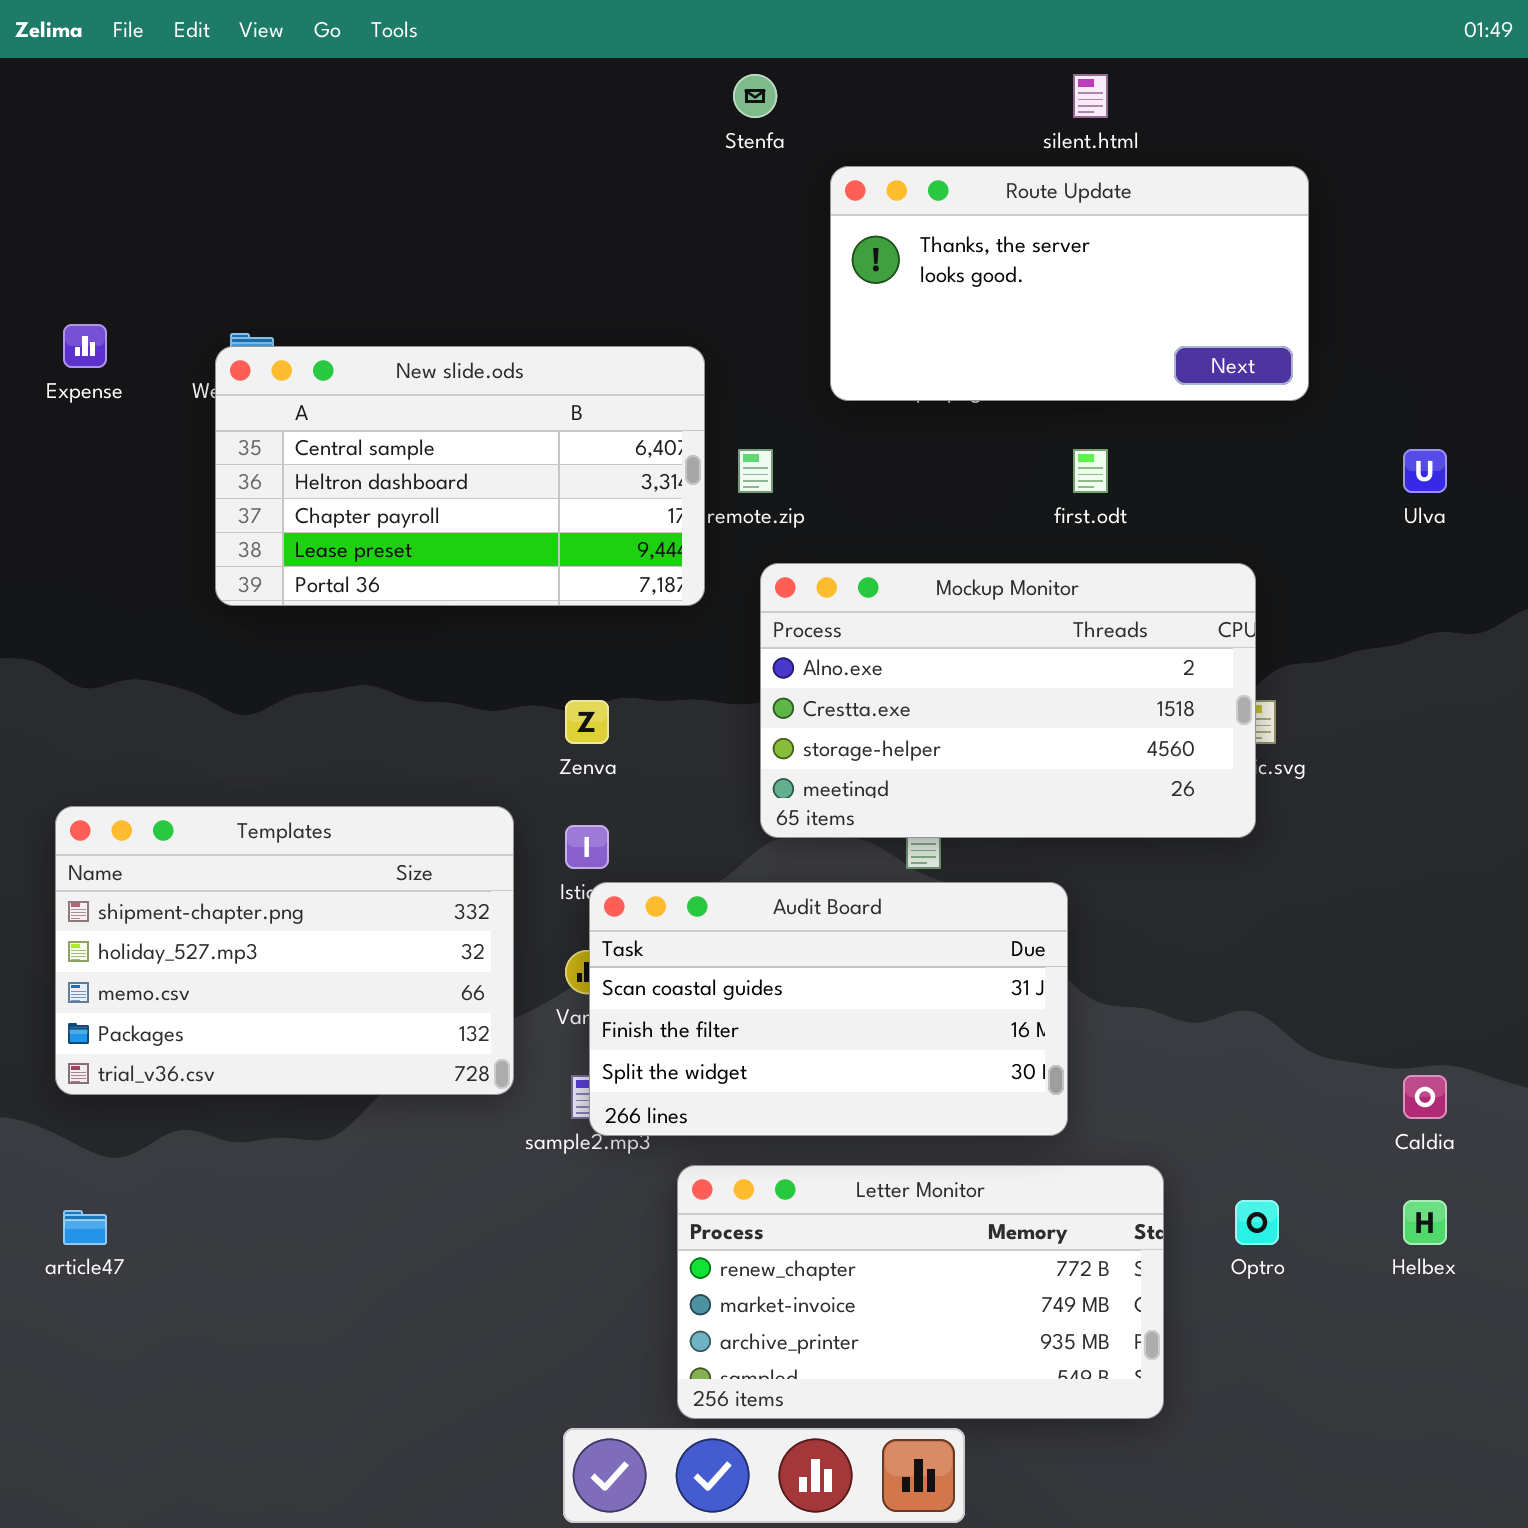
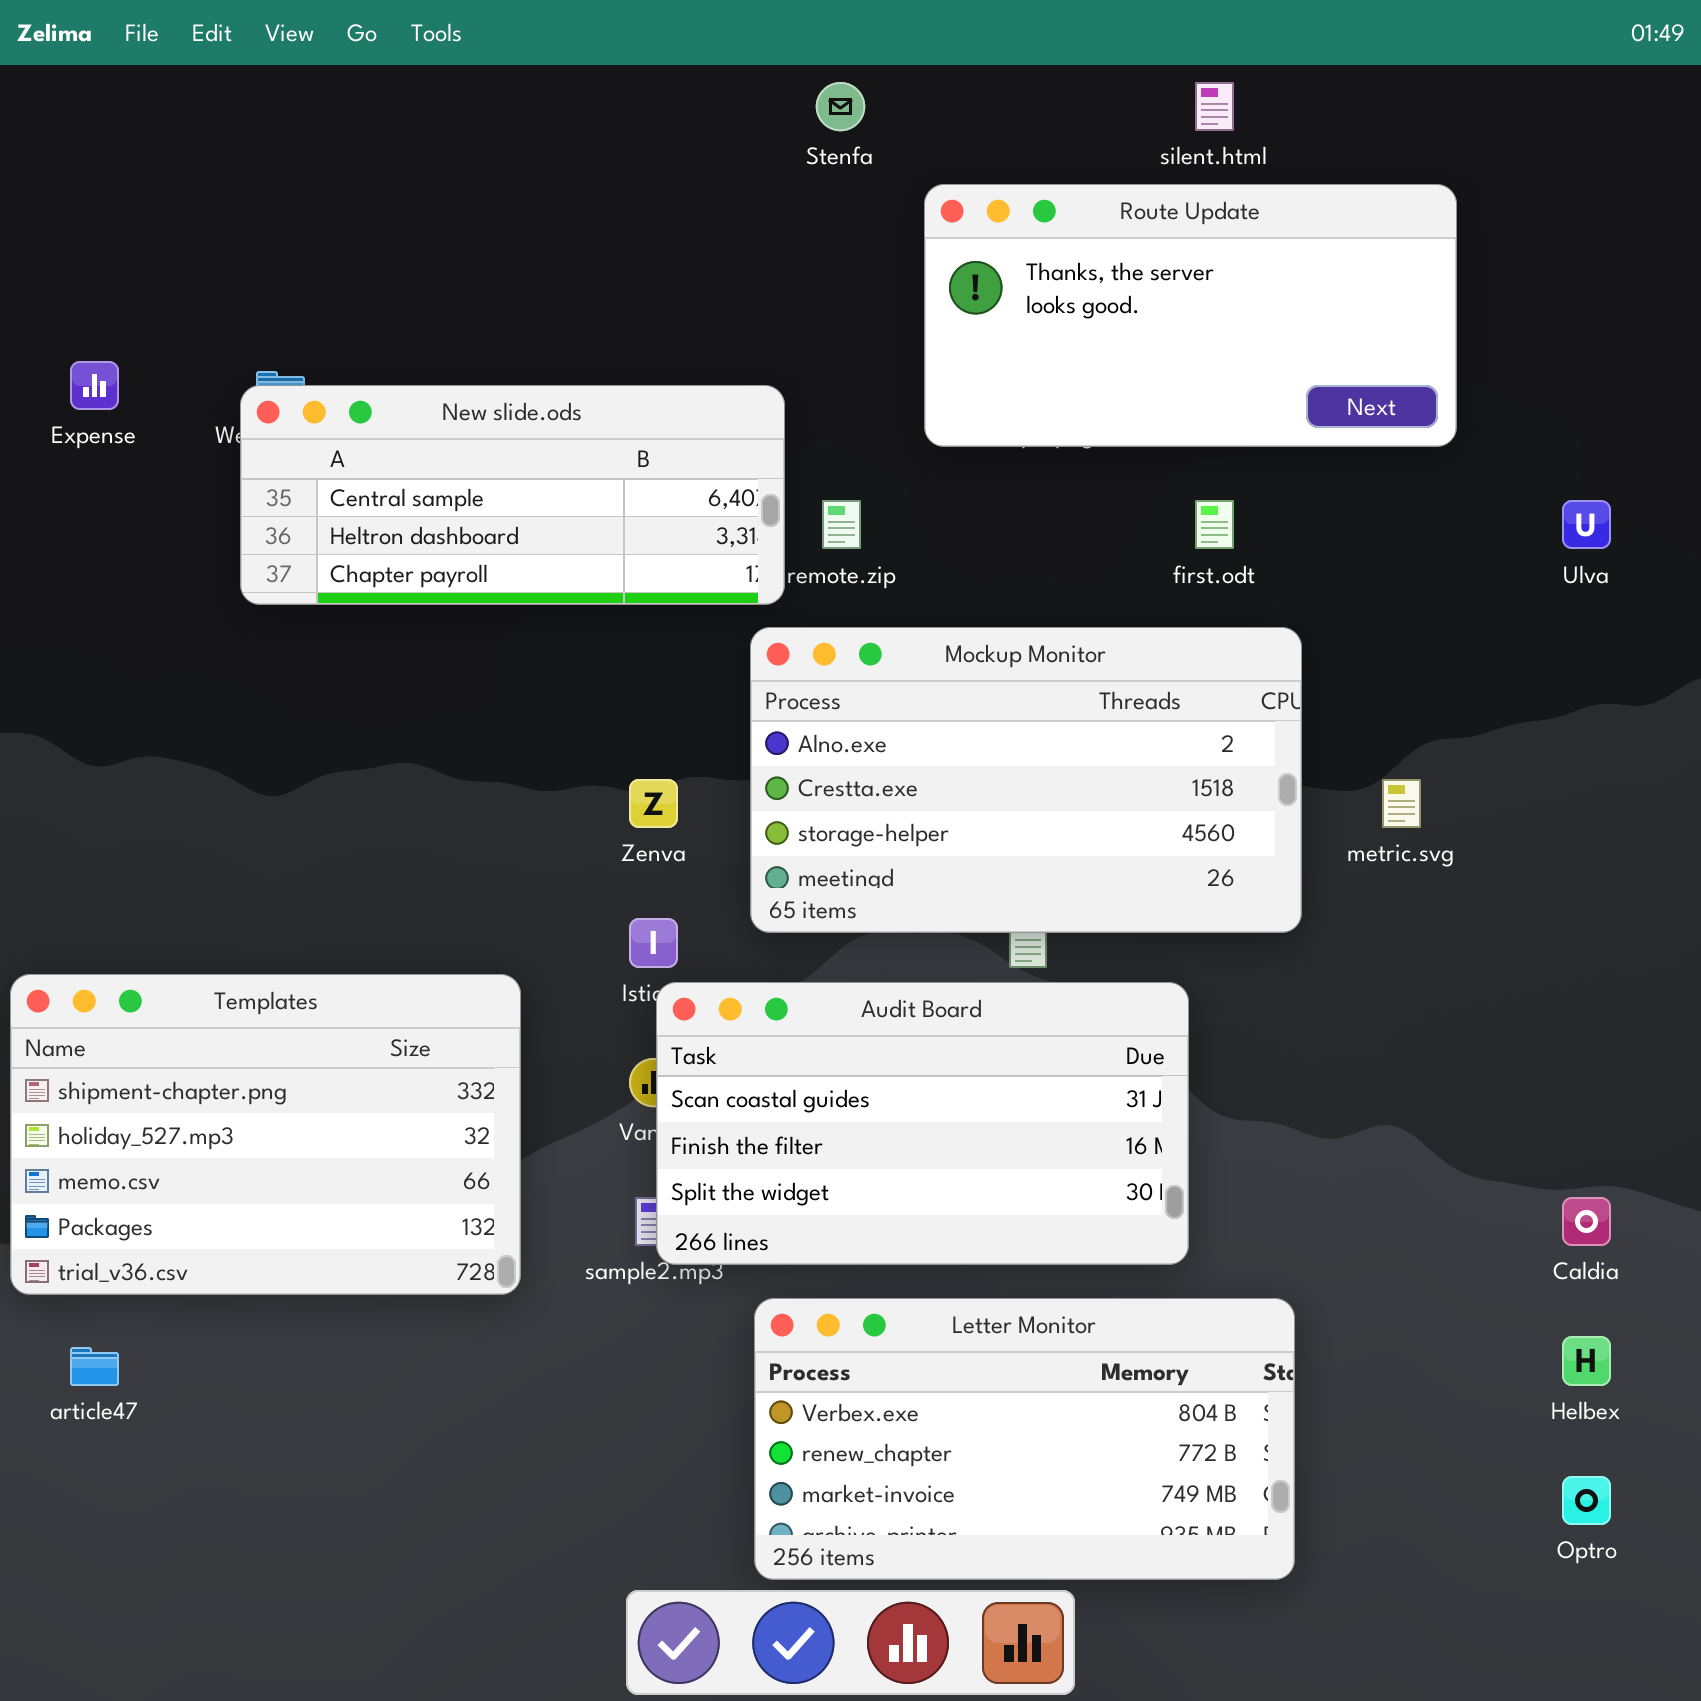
New slide.ods: [215,346,705,606] -> [240,385,785,605], resized
Mockup Monitor: [760,563,1256,838] -> [750,627,1302,933], moved
Templates: [55,806,514,1095] -> [10,974,521,1295], moved
Letter Monitor: [677,1165,1164,1419] -> [754,1298,1295,1580], scrolled up 1 row
Optro: [1235,1200,1279,1245] -> [1562,1476,1611,1525], moved

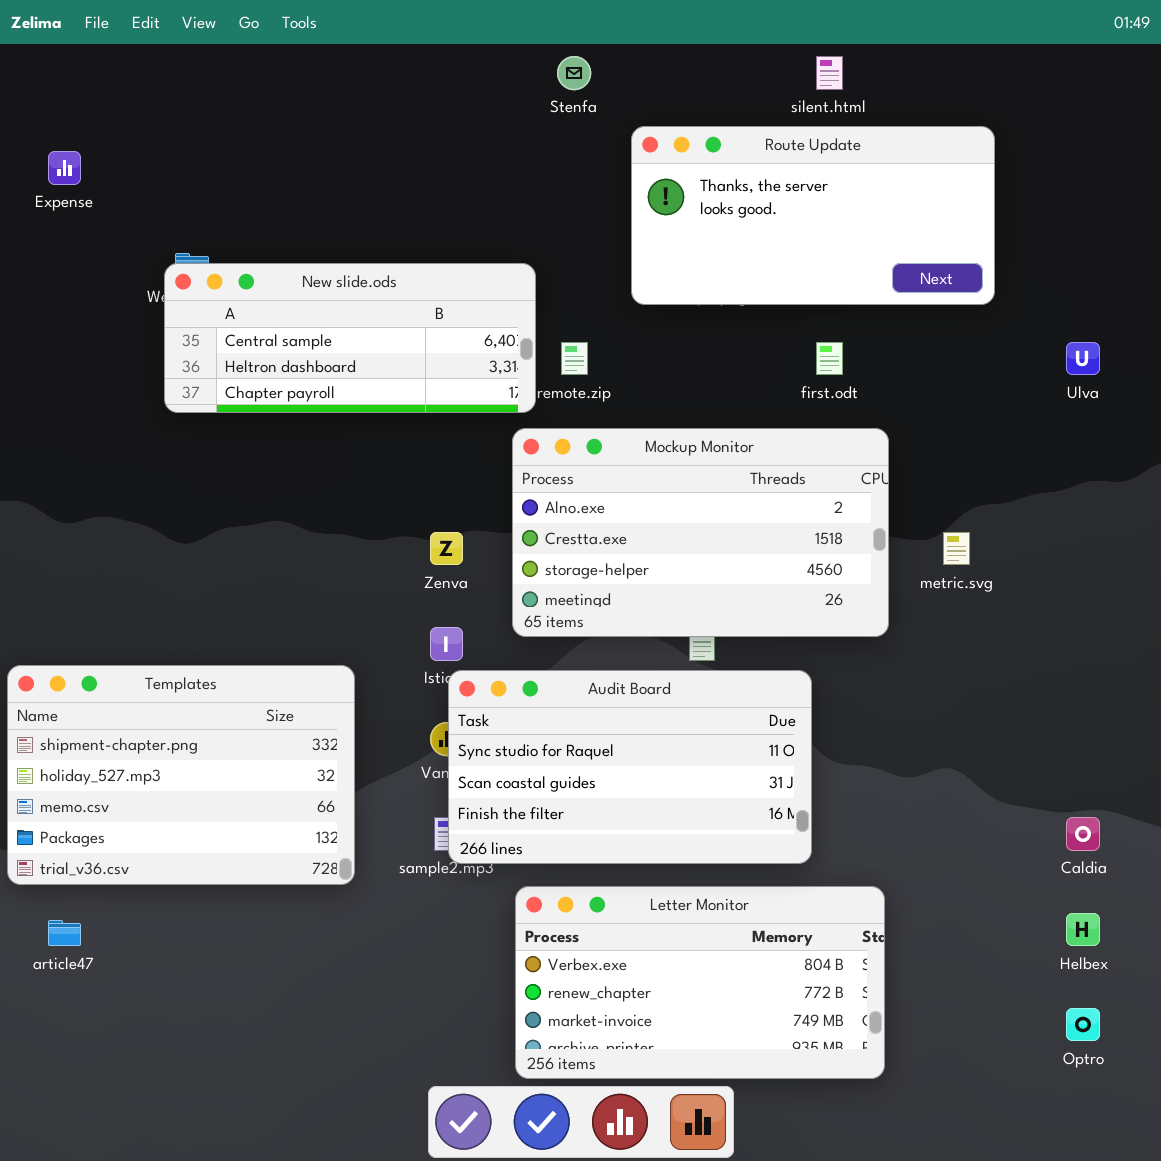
Expense: [70,361,119,410] -> [48,151,81,185], moved
Audit Board: [656,982,1189,1265] -> [448,670,812,864], scrolled up 1 row

